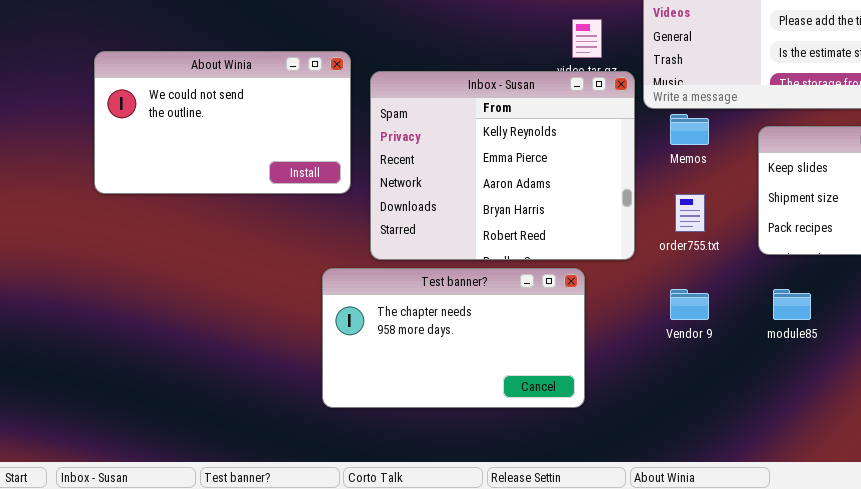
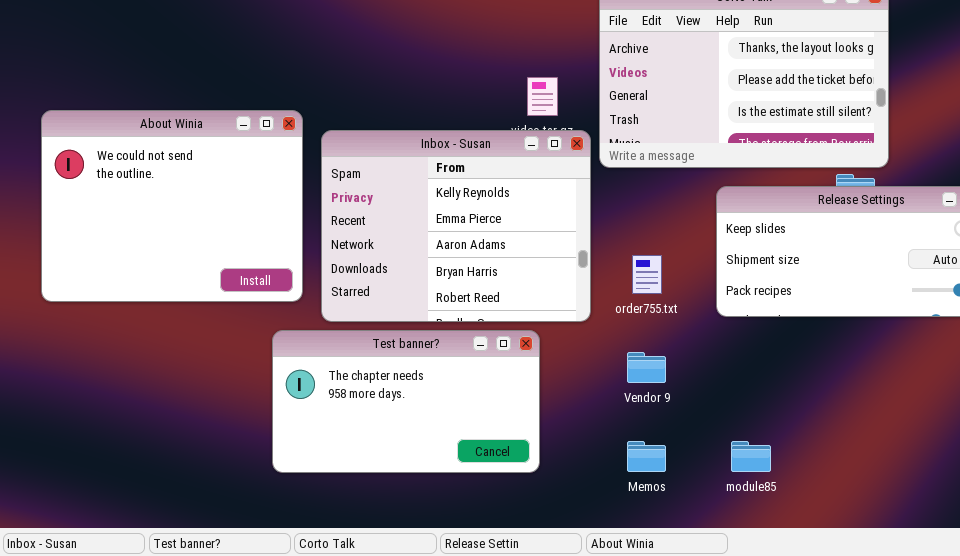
About Winia: [94,51,351,194] -> [41,110,303,302], resized
Memos: [670,114,709,145] -> [627,441,666,472], moved
module85: [773,289,811,320] -> [731,441,771,472], moved

